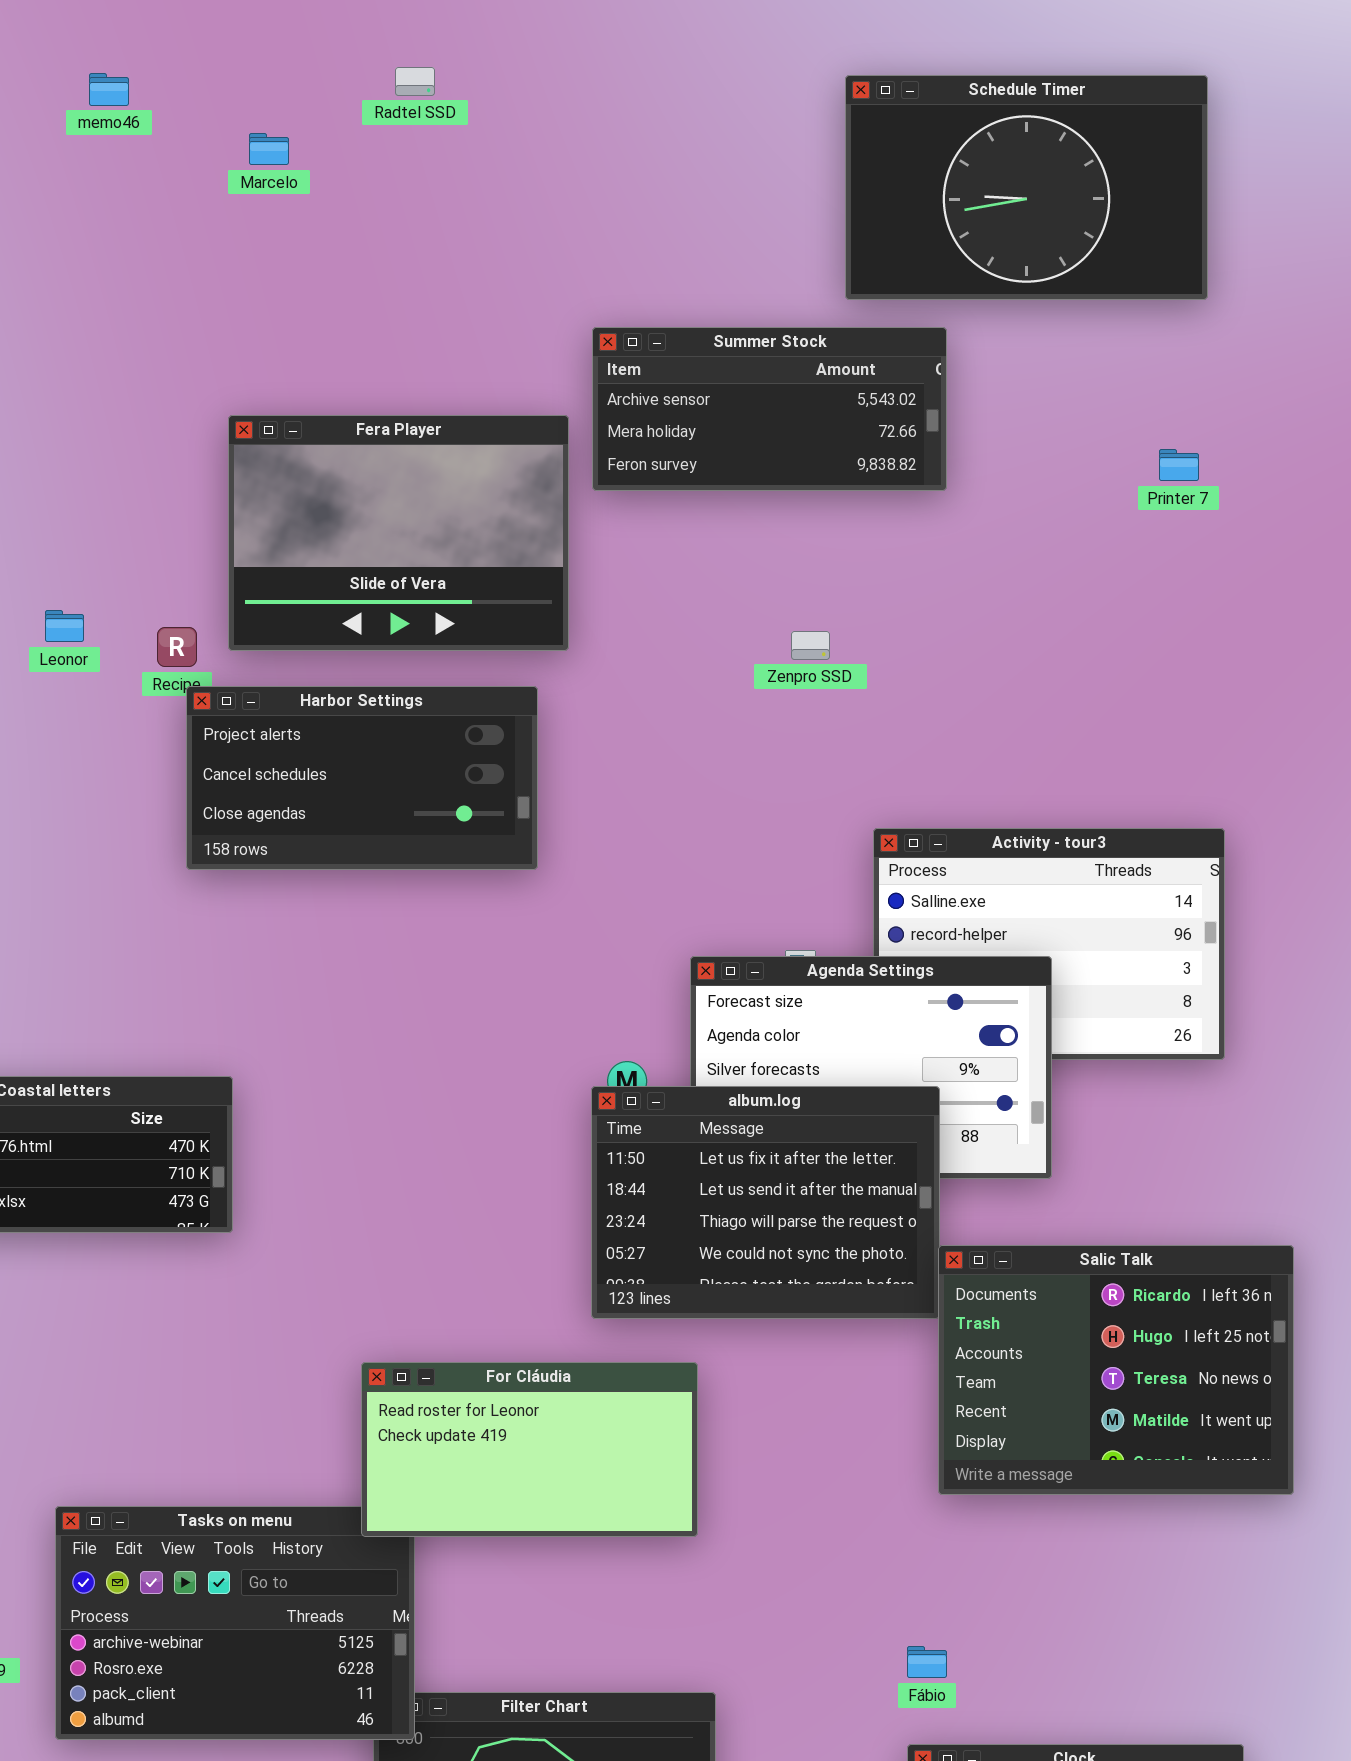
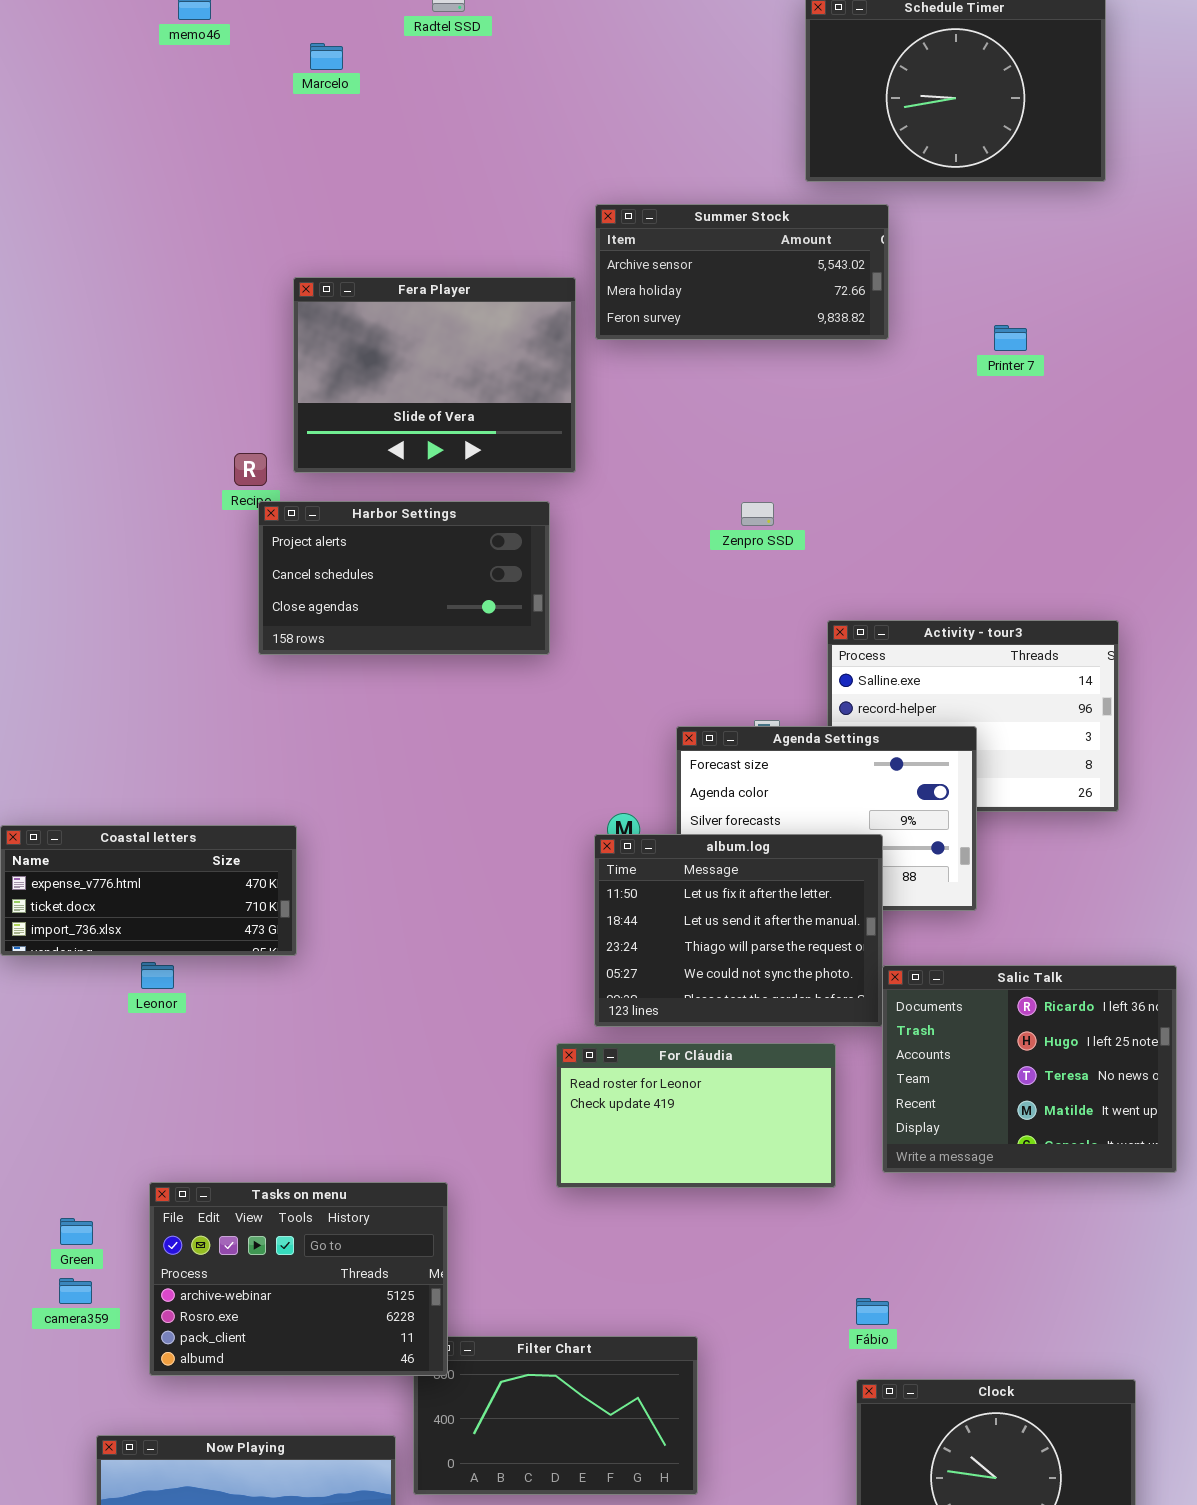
Printer 7: [1159,449,1199,481] -> [994,325,1027,351], moved
Leonor: [45,610,84,642] -> [141,962,174,989], moved
Zenpro SSD: [791,631,830,660] -> [741,502,774,526], moved
For Cláudia: [361,1362,698,1537] -> [556,1043,836,1188], moved

